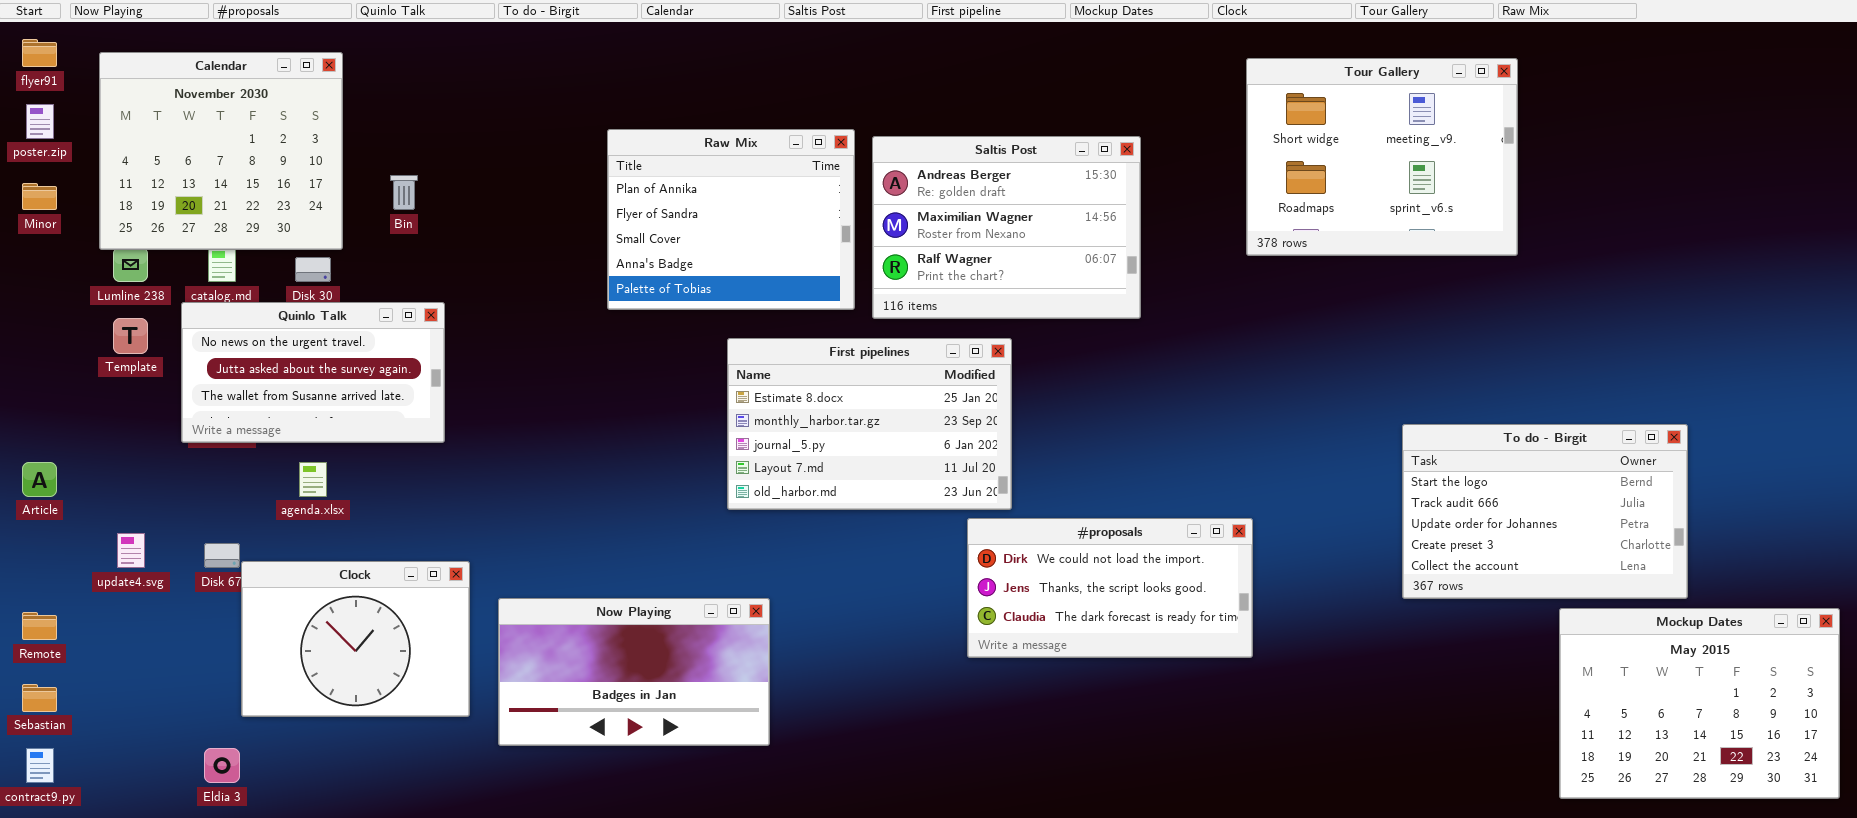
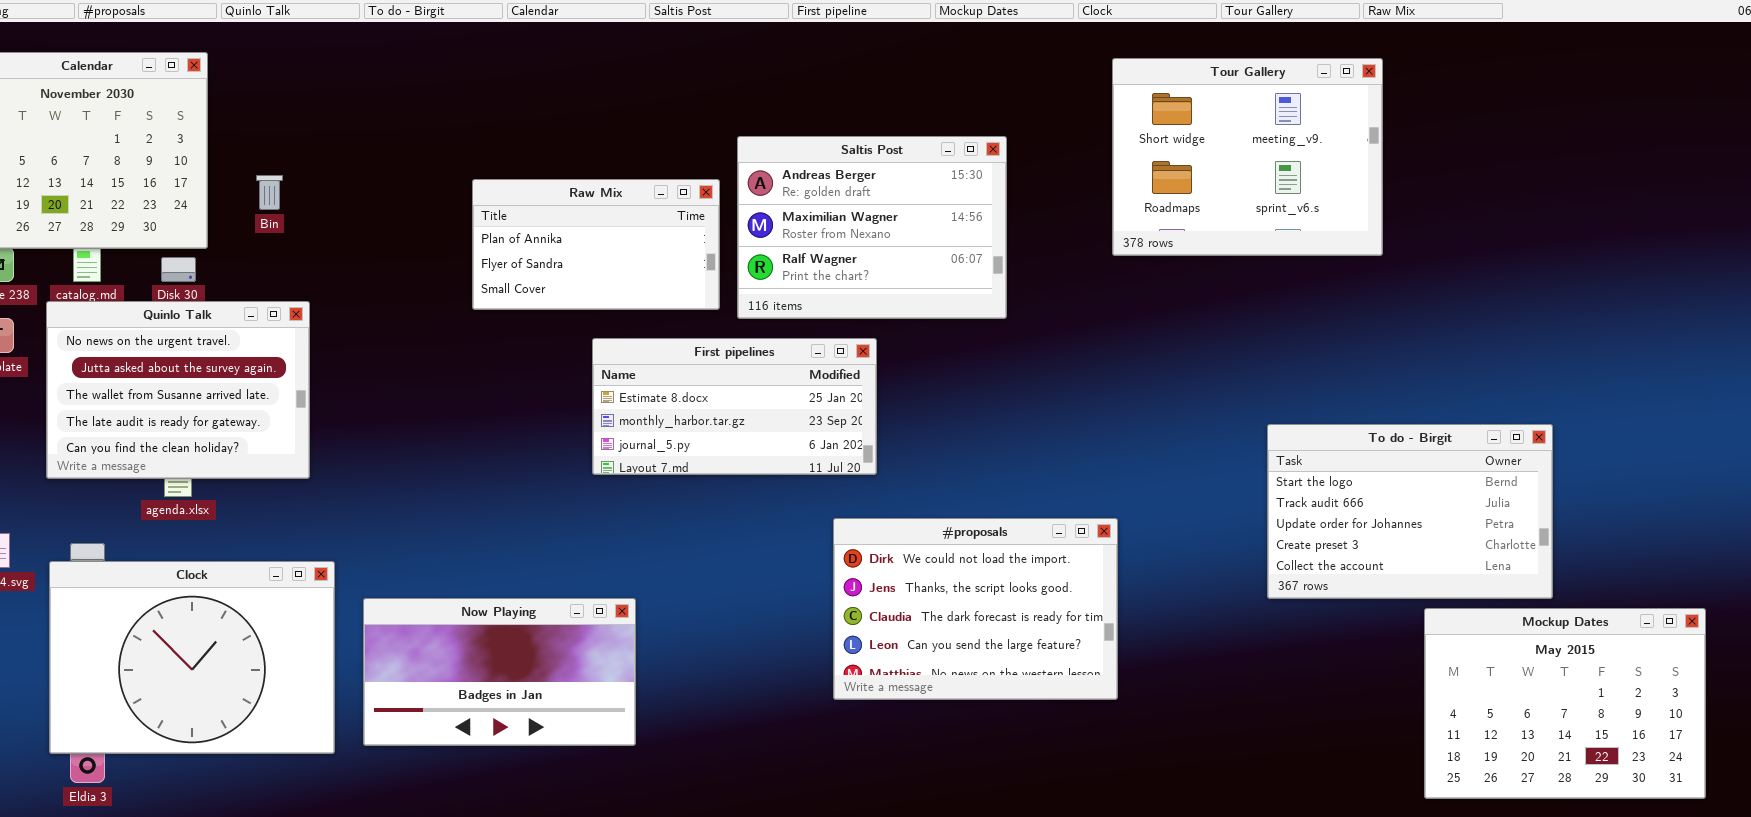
Raw Mix: [607,129,855,310] -> [472,179,720,310], resized
Quinlo Talk: [181,302,445,443] -> [46,301,310,479], resized
First pipelines: [727,338,1012,510] -> [592,338,877,475], resized
#proposals: [967,518,1253,658] -> [833,518,1118,700], resized
Clock: [241,561,470,717] -> [49,561,335,754], resized

